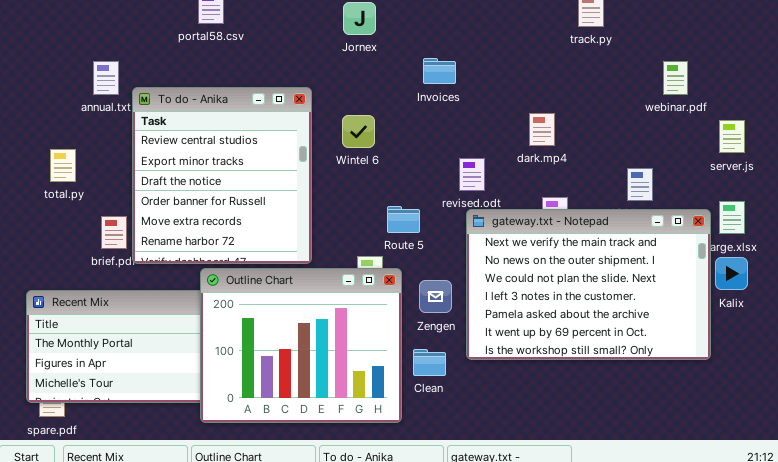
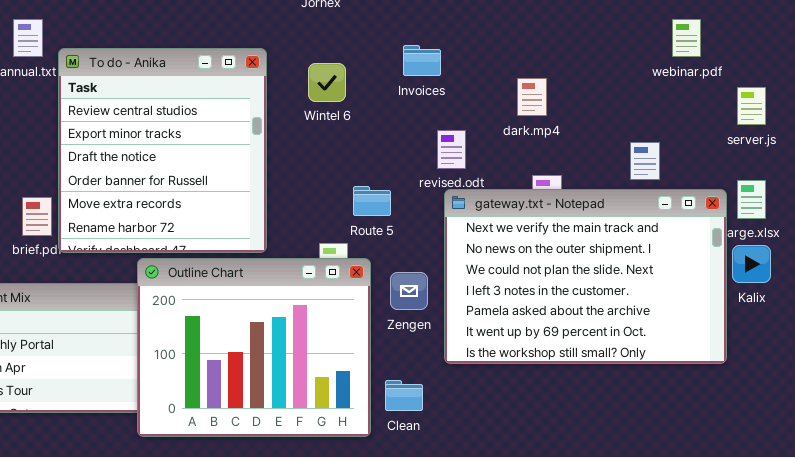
Invoices: [423,58,456,84] -> [403,45,441,76], moved
Wintel 6: [342,115,375,148] -> [308,63,346,102], moved
Clean: [413,349,446,376] -> [385,380,423,411], moved

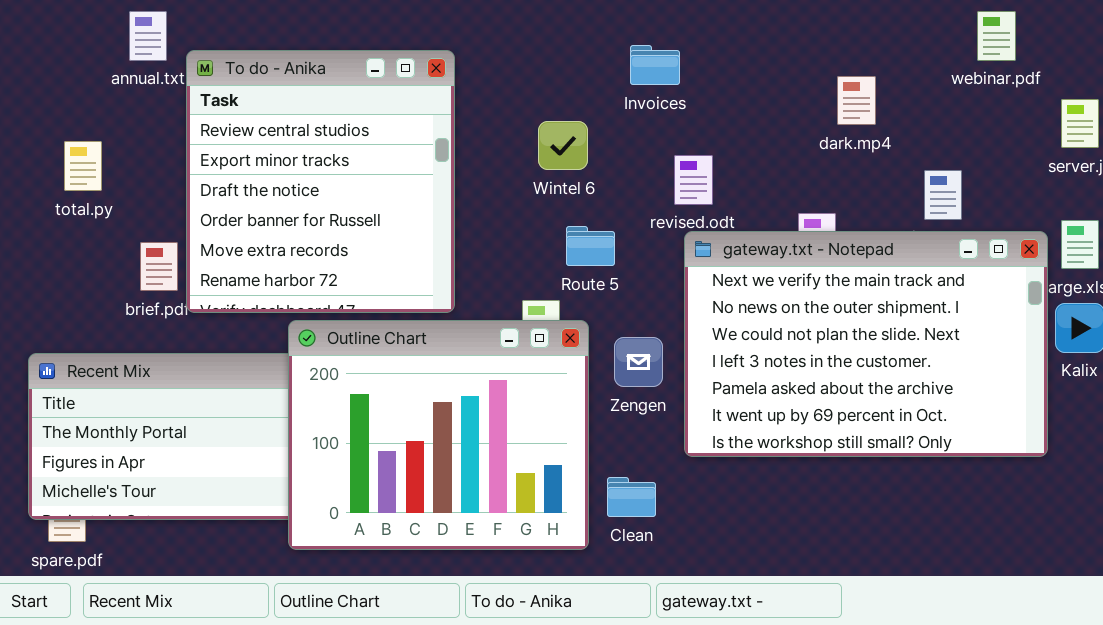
Wintel 6: [308,63,346,102] -> [538,121,588,170], moved
dark.mp4: [517,78,547,116] -> [837,76,876,125], moved

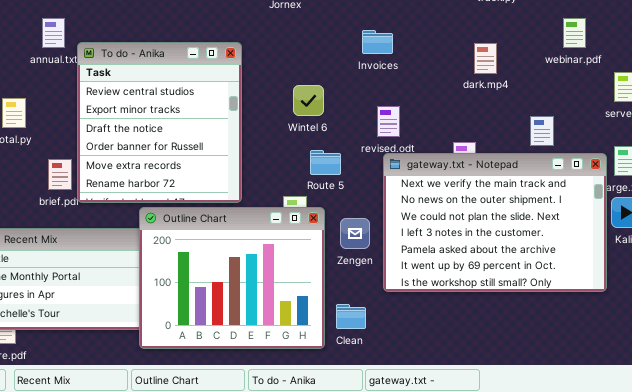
Invoices: [630,45,680,85] -> [362,30,393,54], moved
dark.mp4: [837,76,876,125] -> [474,43,497,74], moved

